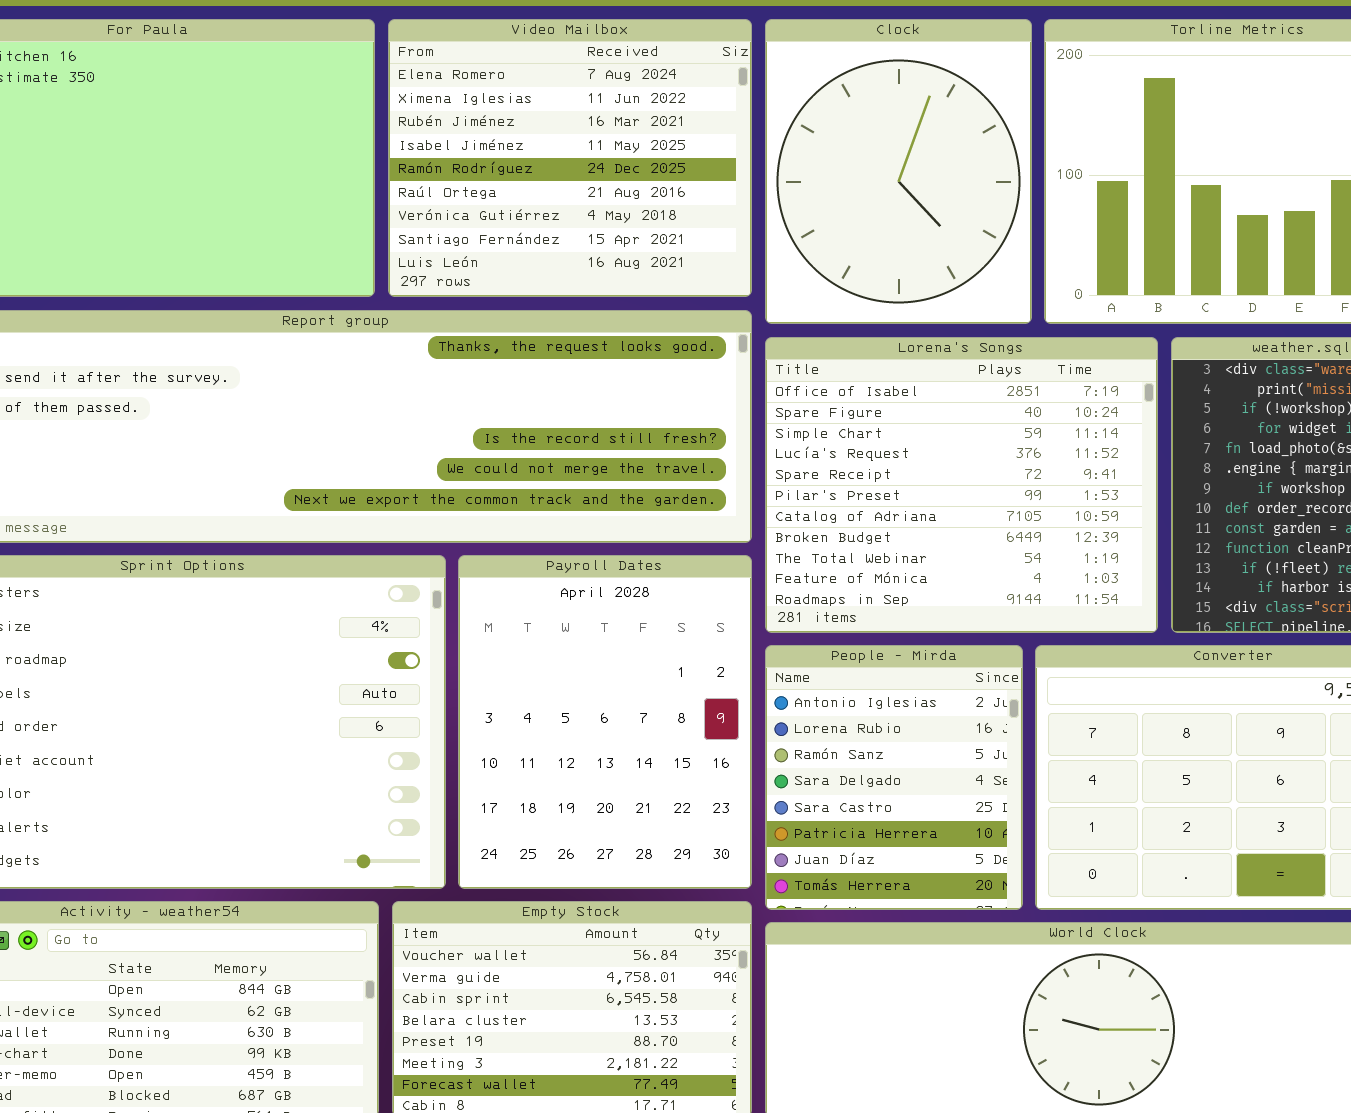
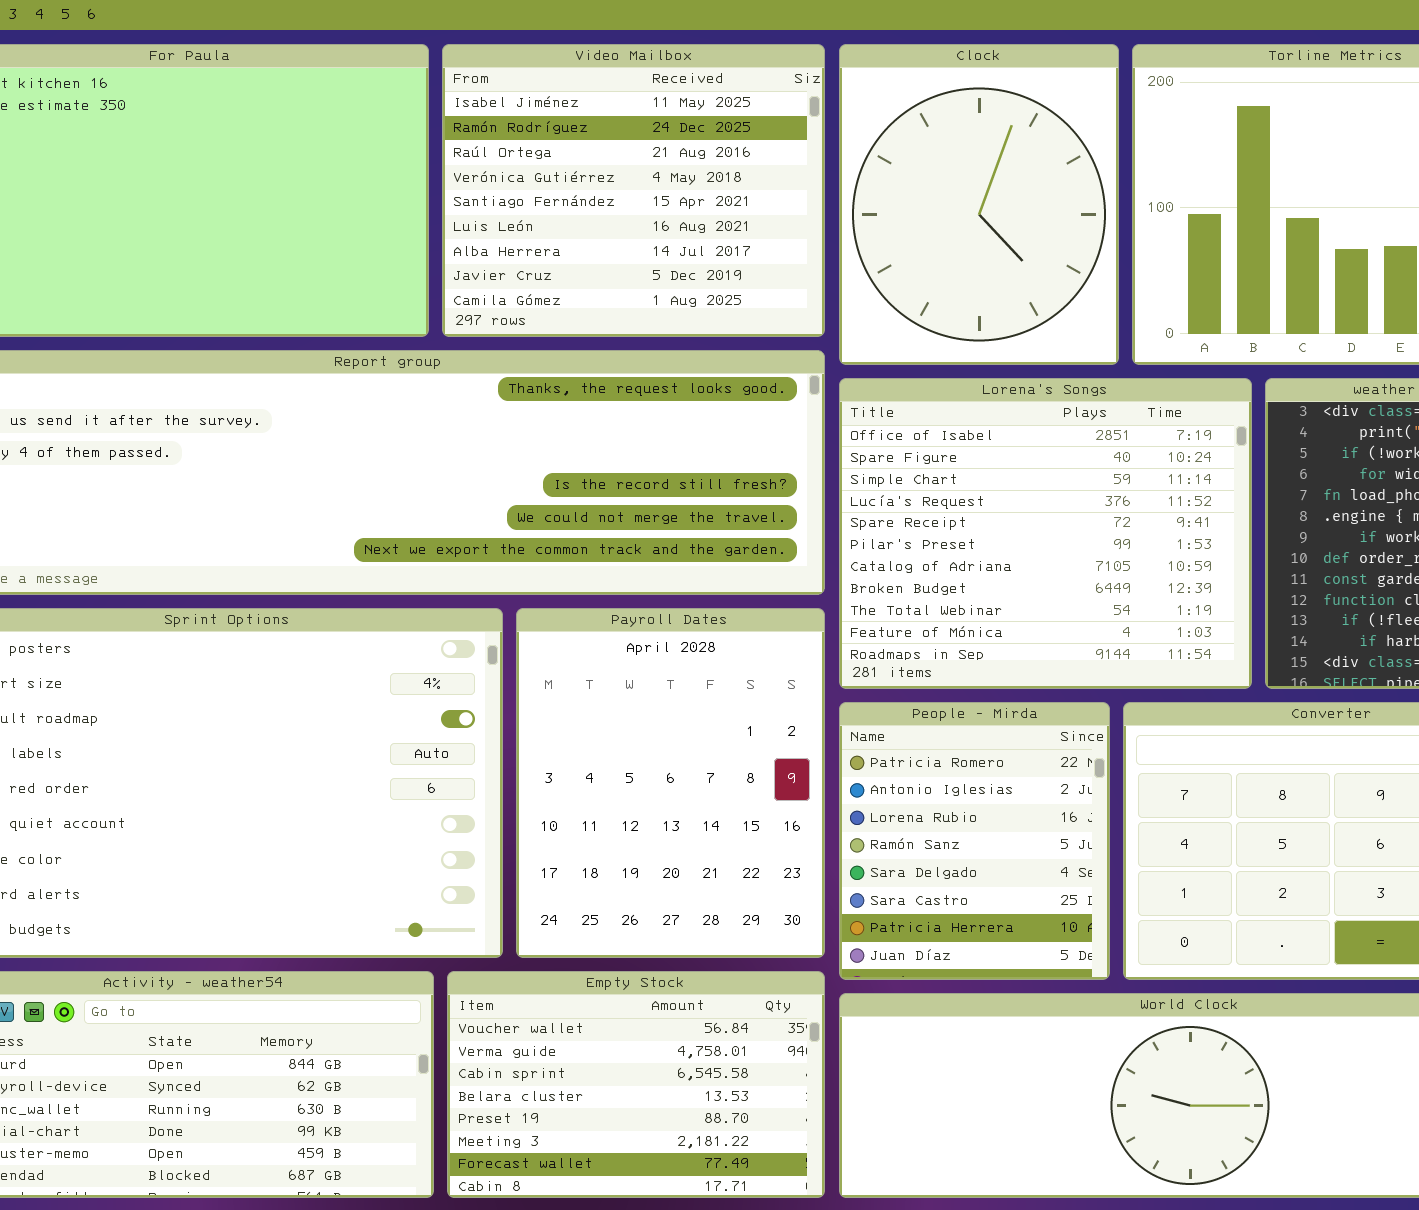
Video Mailbox: [388,19,752,297] -> [442,44,825,337], scrolled down 3 rows
People - Mirda: [765,645,1023,910] -> [839,702,1110,980], scrolled up 1 row

